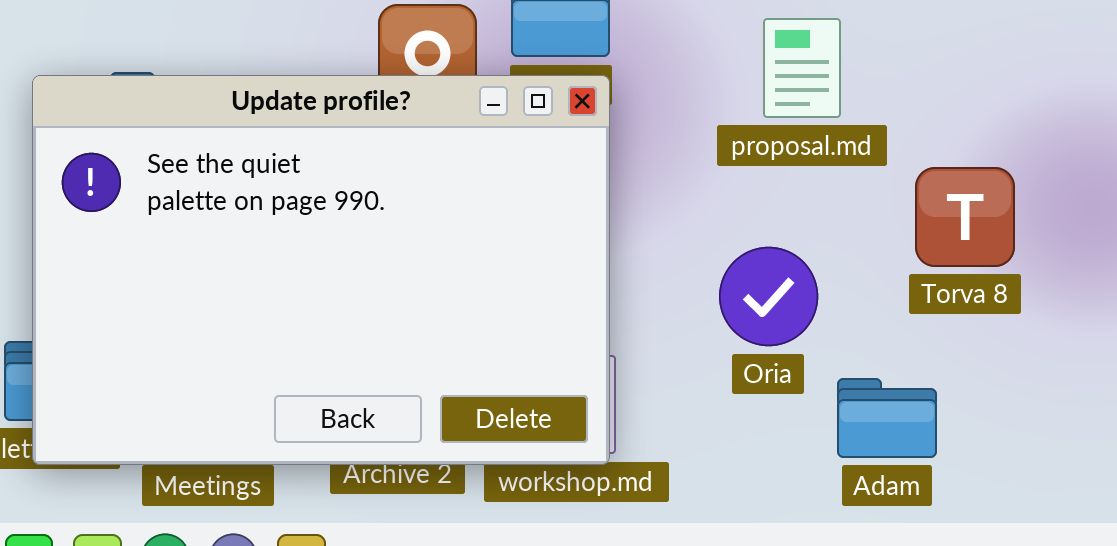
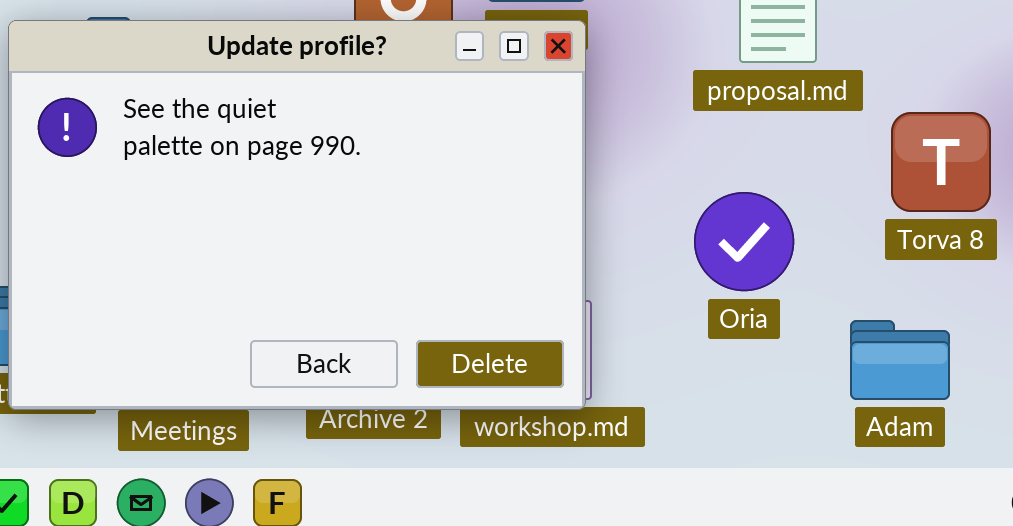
Adam: [837,378,937,458] -> [850,320,950,400], moved

